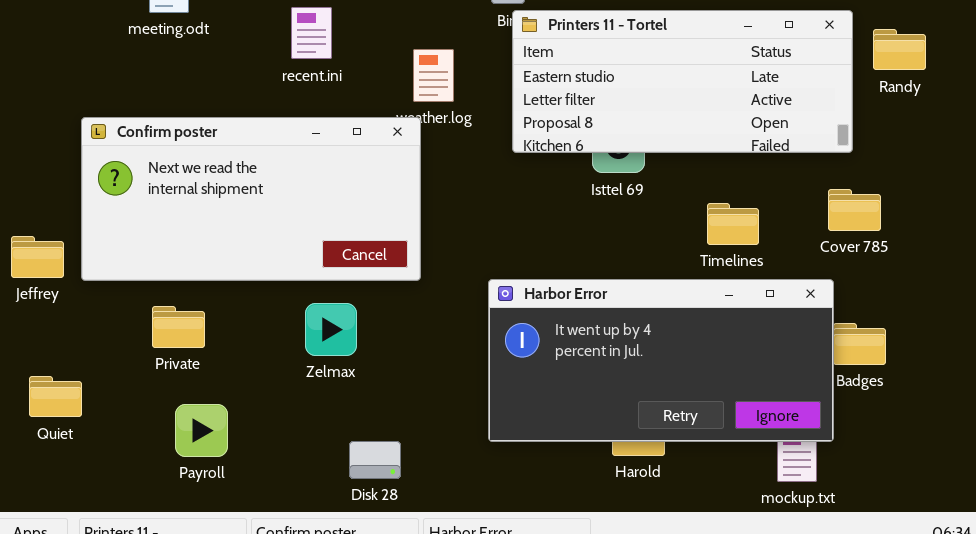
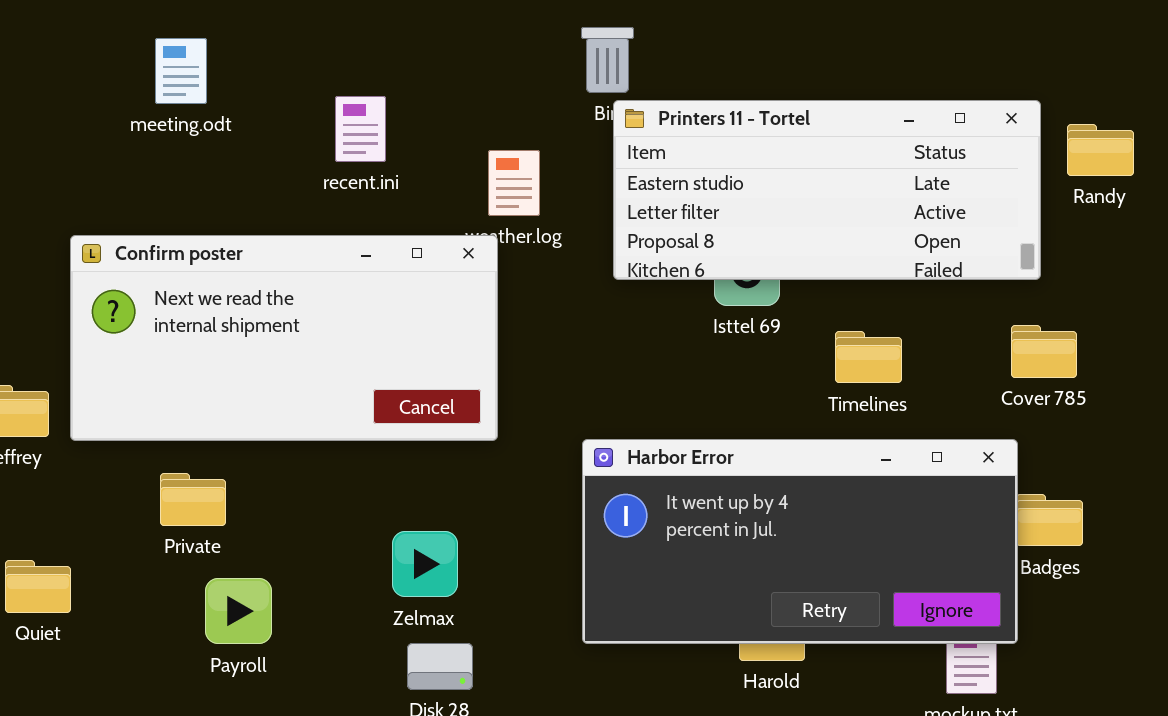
Timelines: [707,203,759,245] -> [835,331,902,383], moved
Zelmax: [305,303,357,356] -> [392,531,458,597], moved
Payroll: [175,404,228,457] -> [205,578,272,644], moved

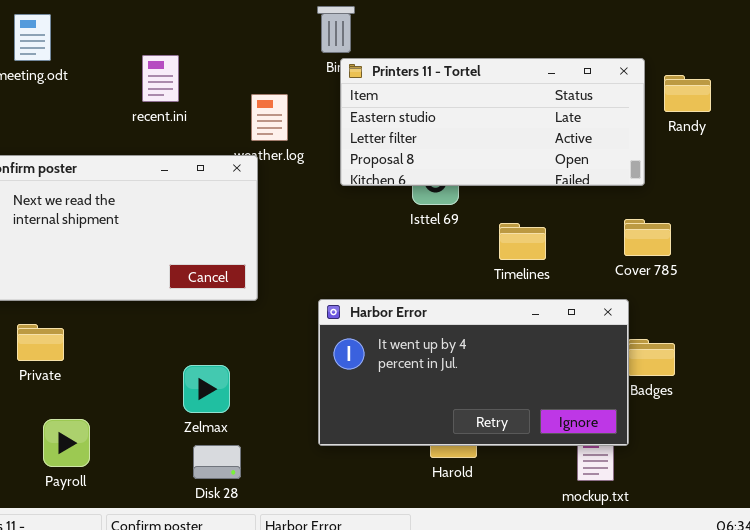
Payroll: [205,578,272,644] -> [43,419,90,467], moved

